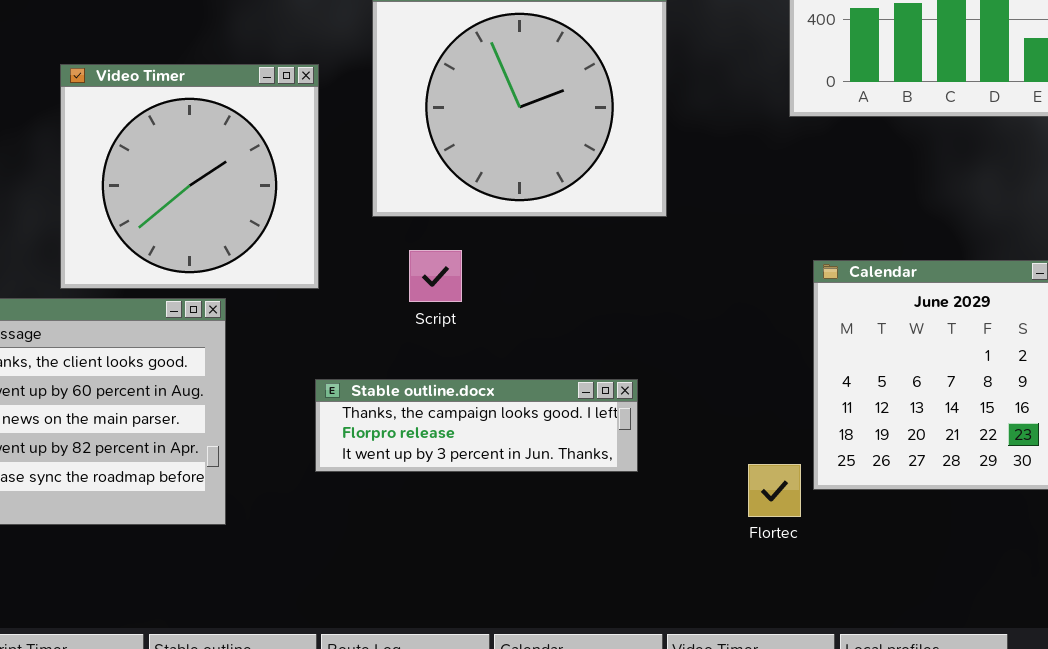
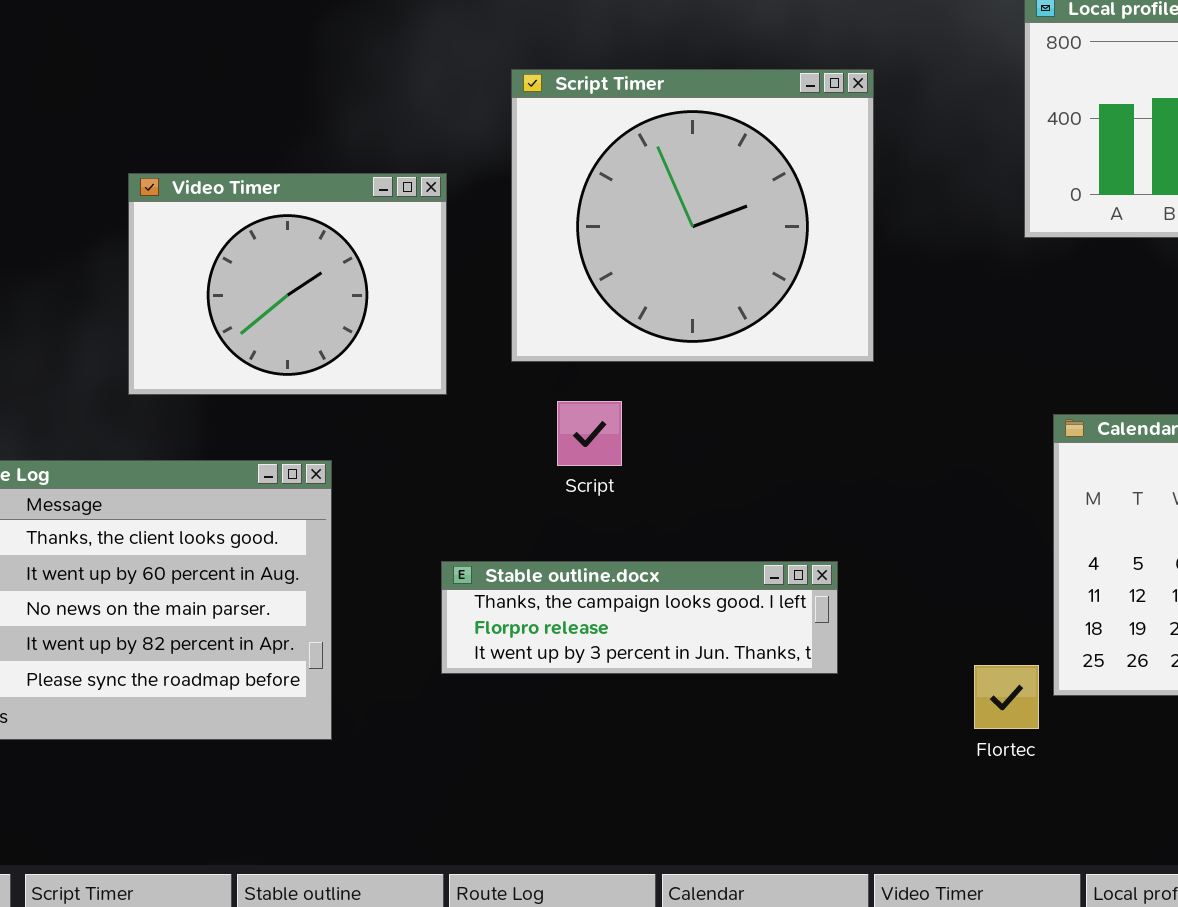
Video Timer: [60,64,319,289] -> [128,173,447,395], resized

